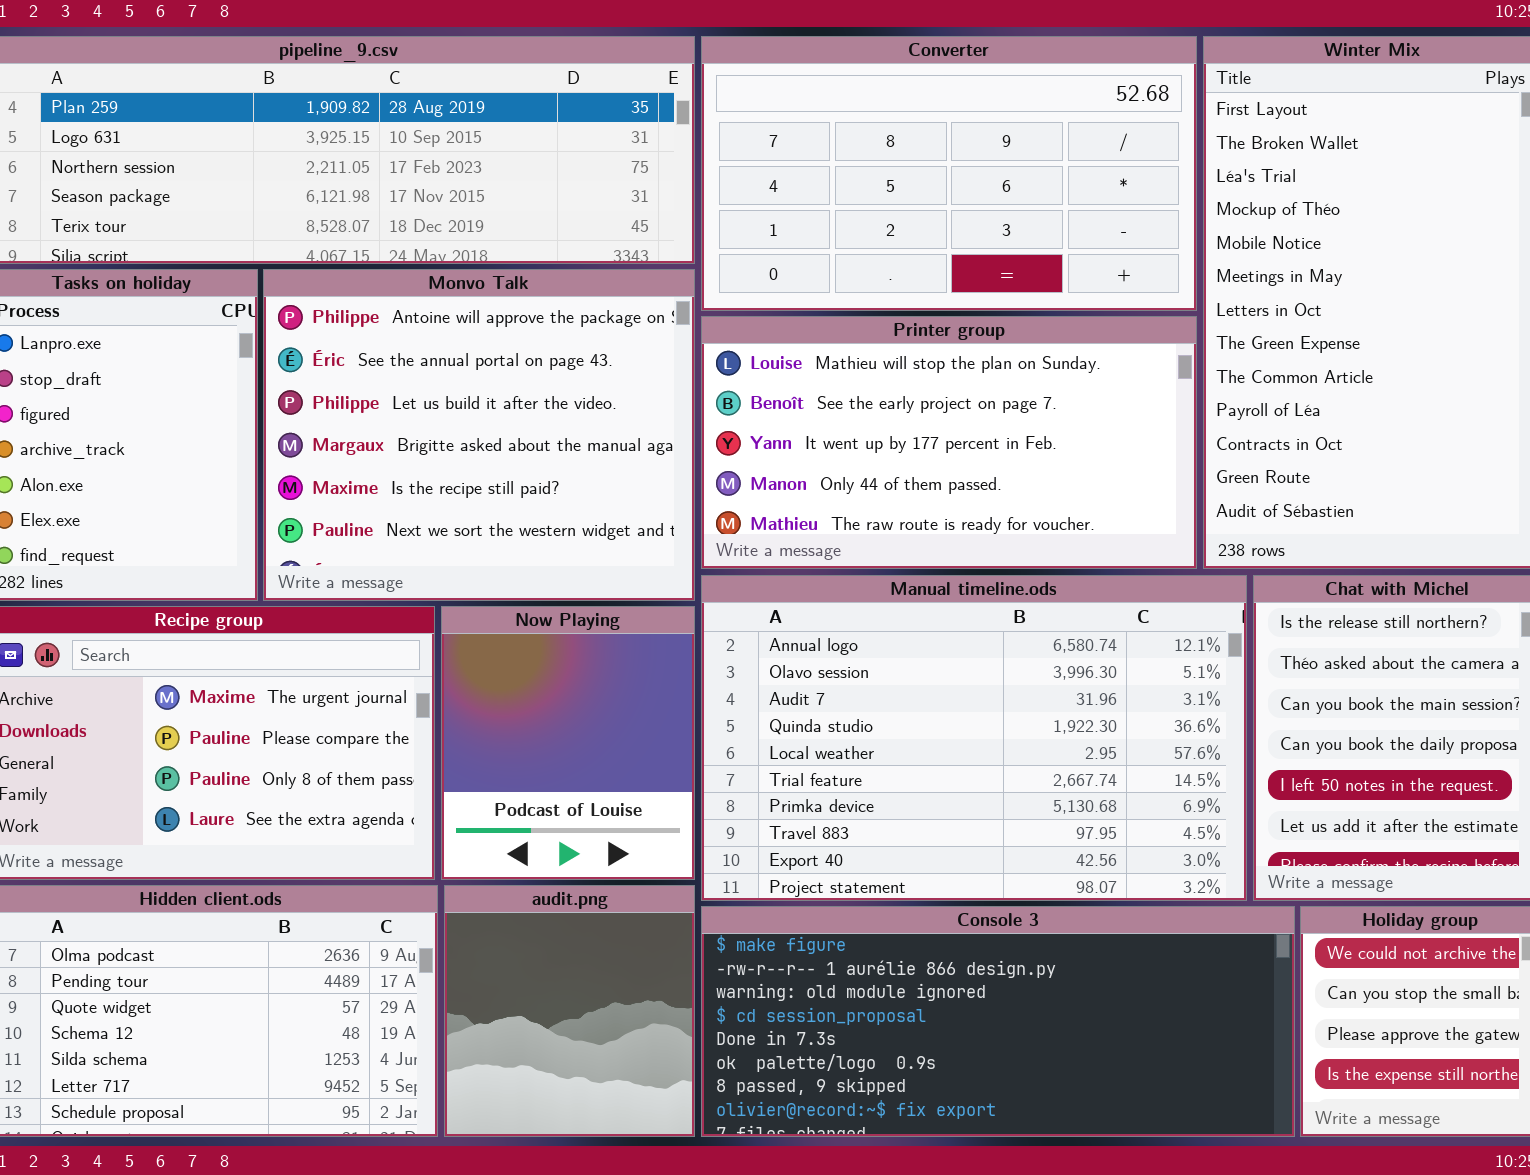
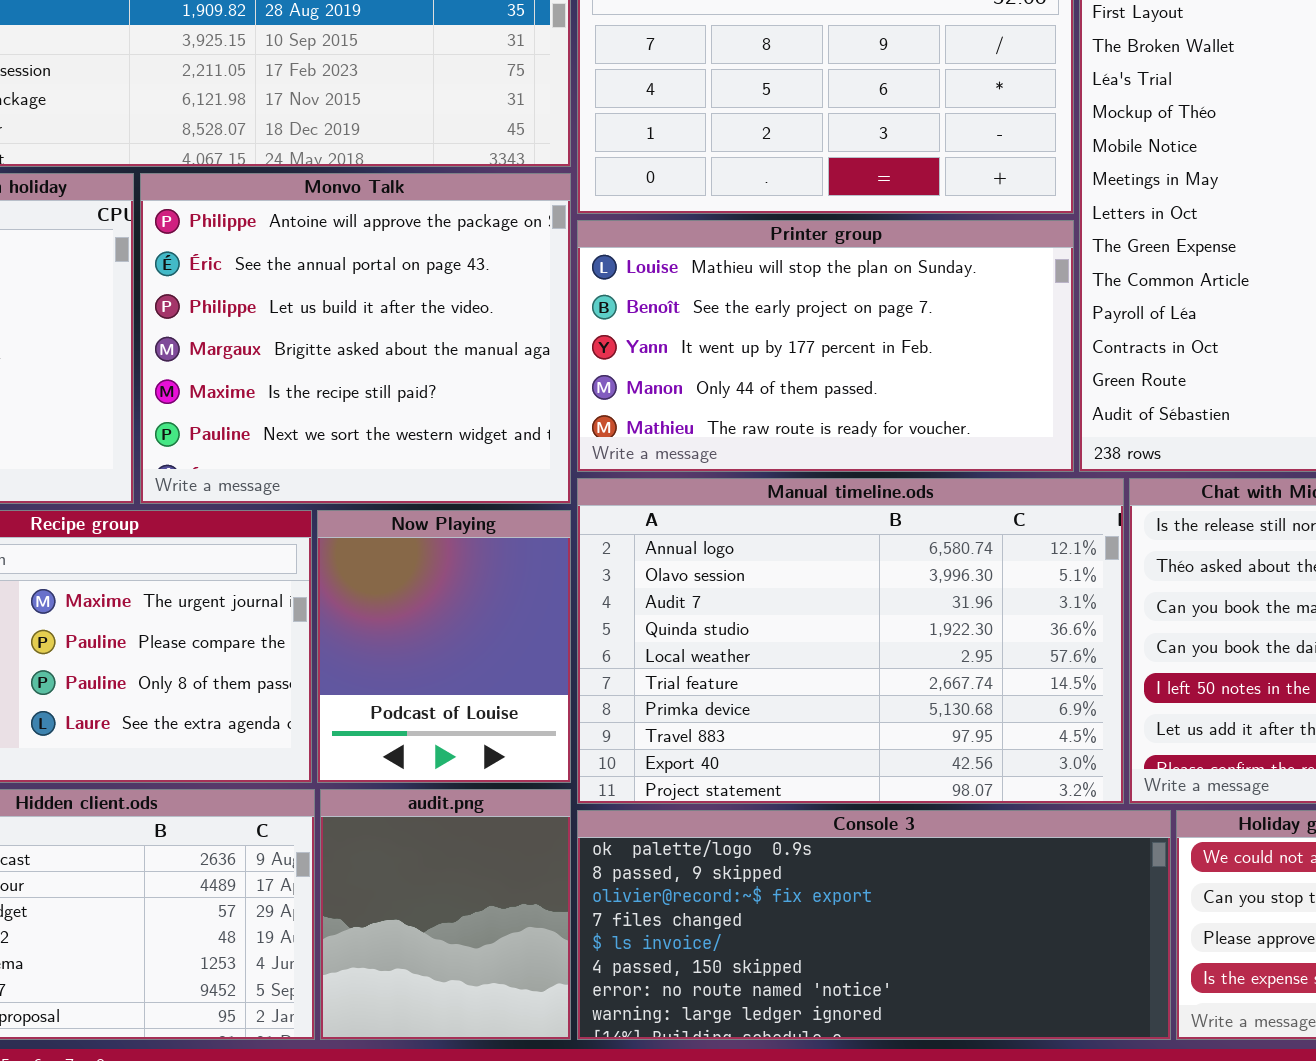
Console 3: [701,906,1295,1137] -> [577,810,1171,1040], scrolled down 5 rows

